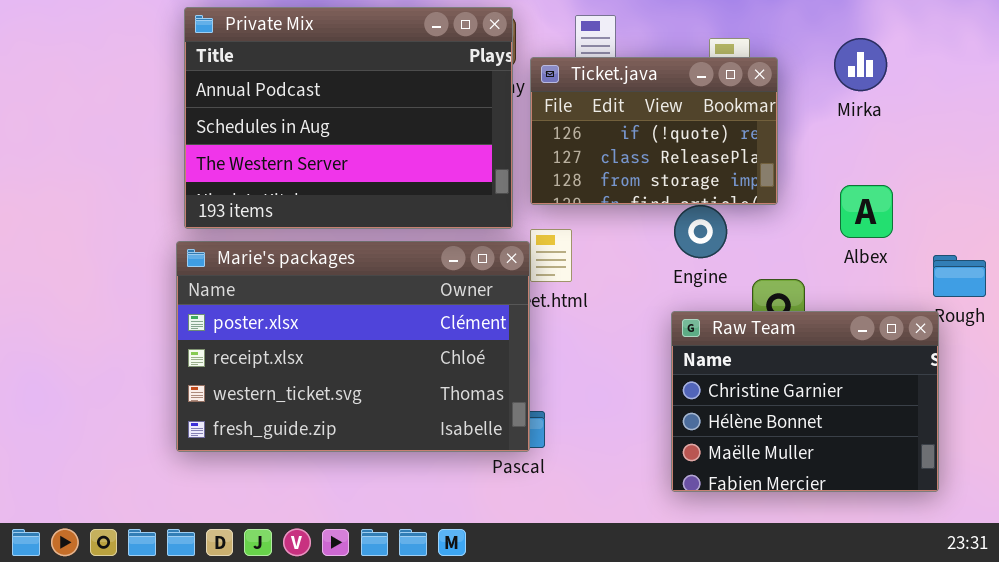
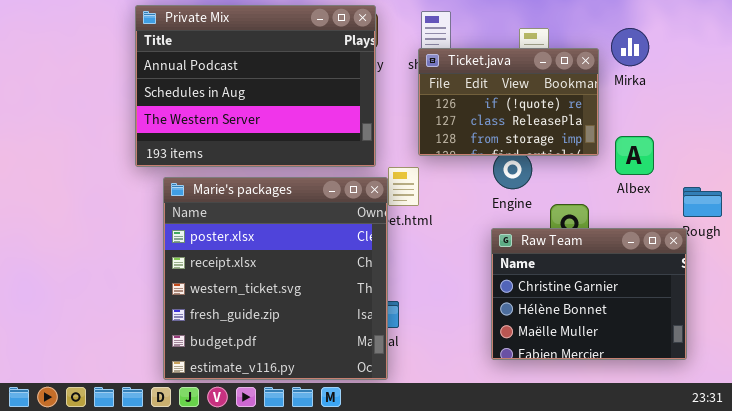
Ticket.java: [530,57,778,205] -> [418,48,599,156], moved
Marie's packages: [176,241,530,452] -> [163,177,388,380], resized

